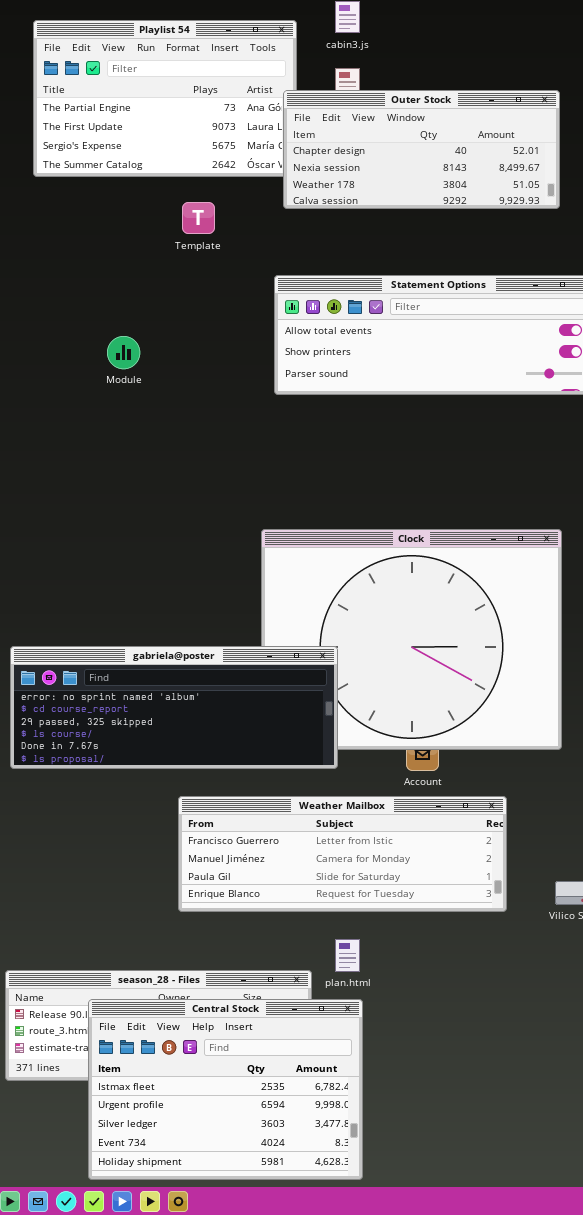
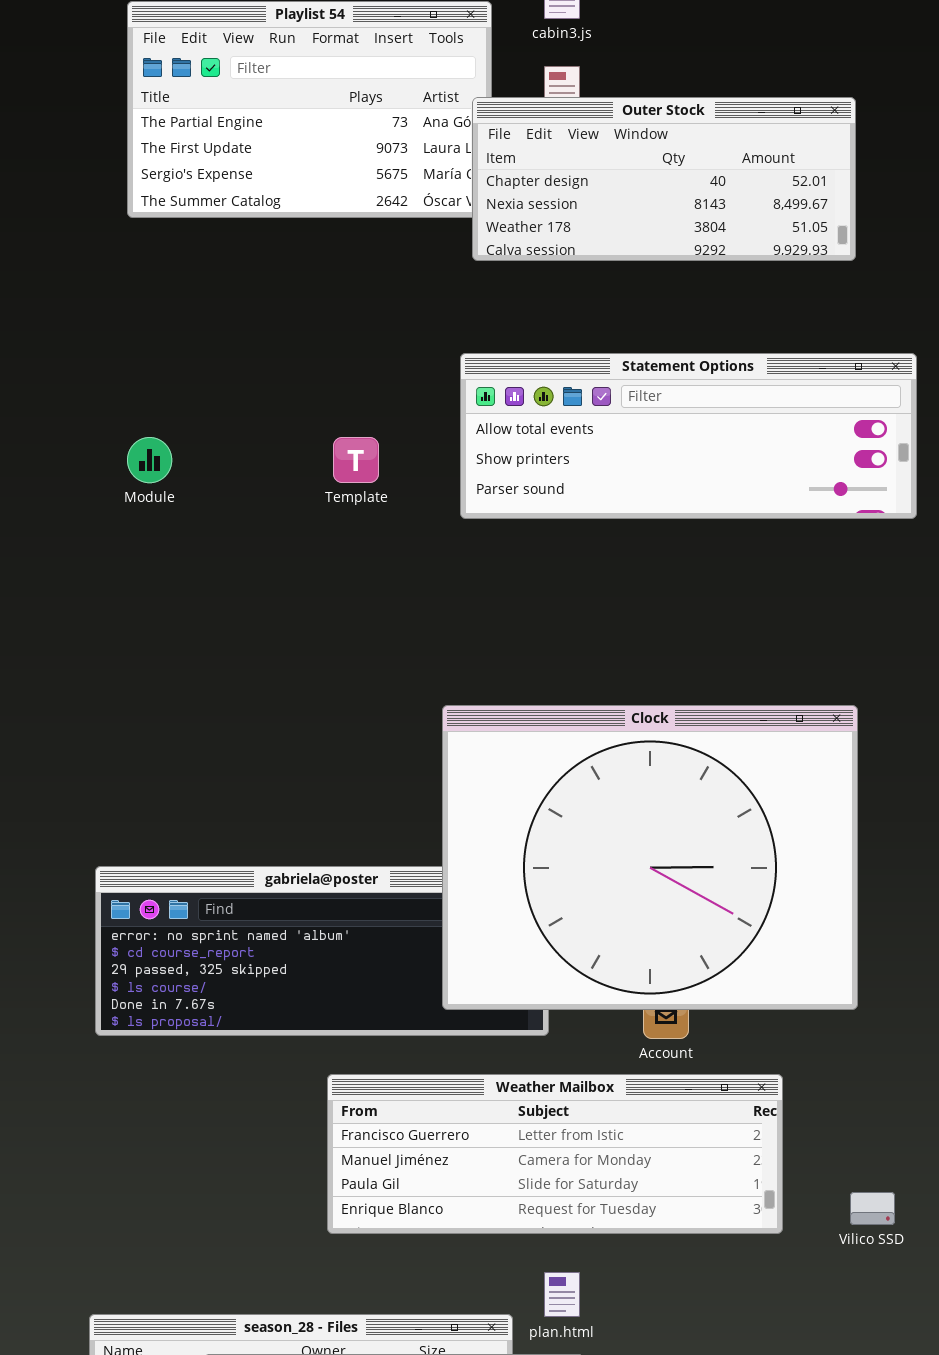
Template: [182,202,215,234] -> [333,437,379,483], moved
Module: [107,336,140,369] -> [127,437,172,483], moved
Clock: [261,529,562,750] -> [442,705,858,1010], raised

